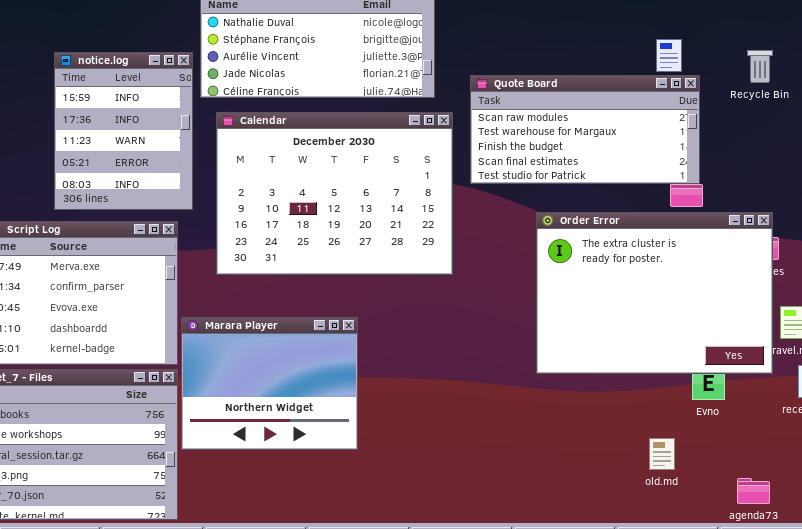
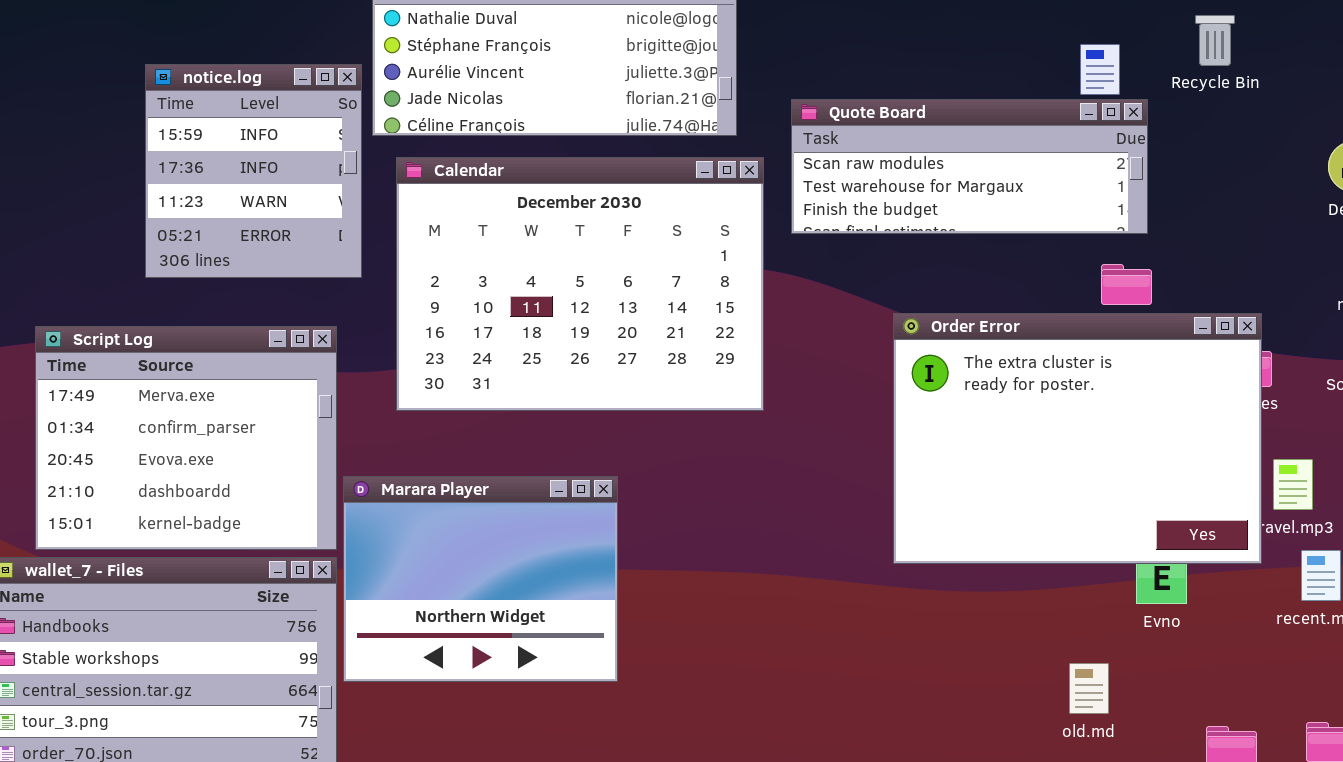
Recycle Bin: [747,50,773,83] -> [1195,15,1235,66], moved
notice.log: [54,52,193,210] -> [145,64,362,278], resized
Quote Board: [470,75,700,184] -> [791,99,1148,234], resized

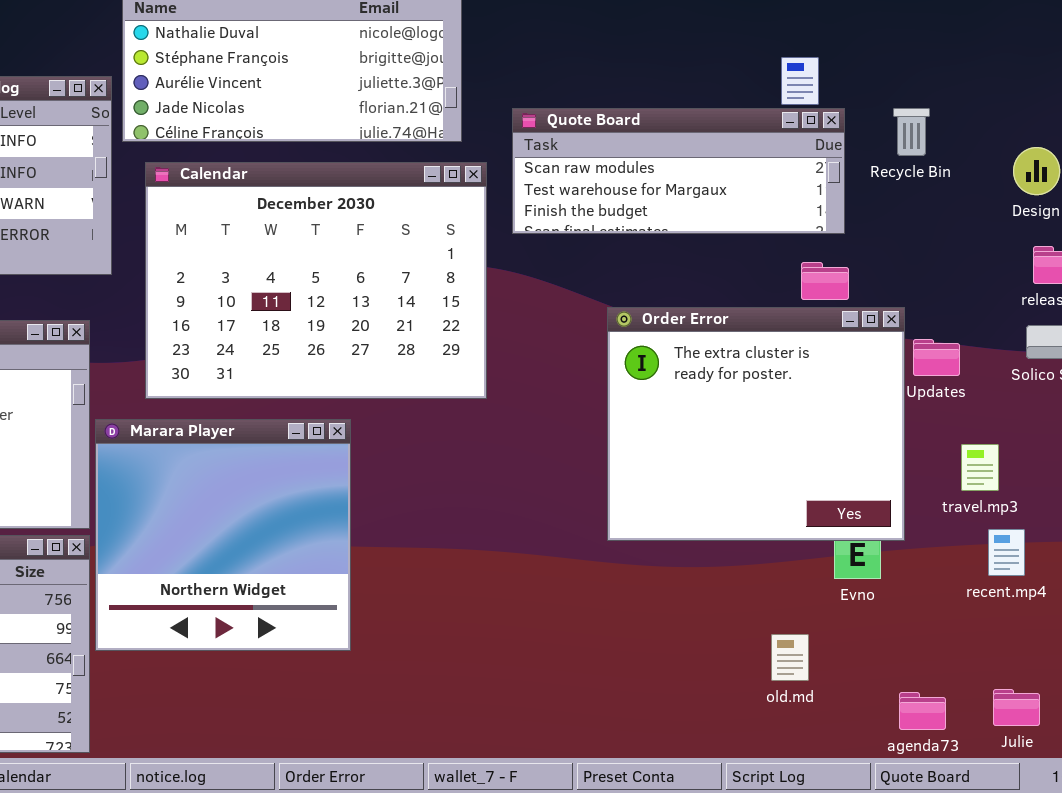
Recycle Bin: [1195,15,1235,66] -> [893,108,930,156], moved
Order Error: [893,313,1262,564] -> [607,307,905,541], resized
Marara Player: [343,476,618,682] -> [95,419,351,651], resized

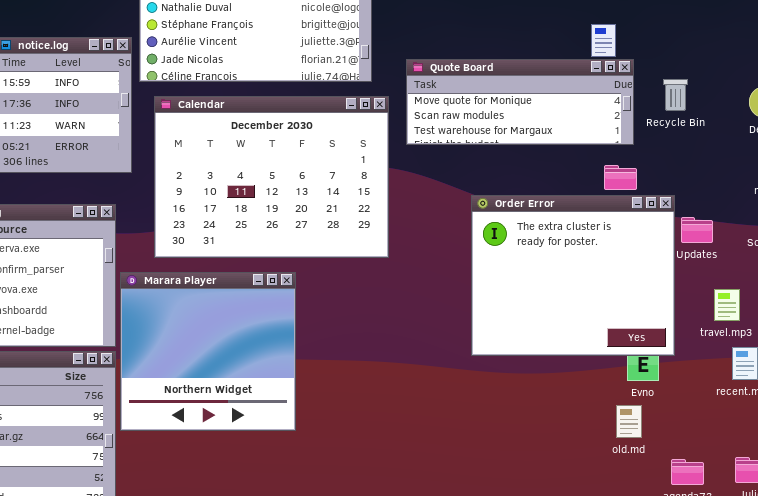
Quote Board: [512,108,845,234] -> [406,59,634,145], scrolled up 1 row
Recycle Bin: [893,108,930,156] -> [663,79,688,111], moved
old.md: [771,634,809,681] -> [616,405,642,438], moved

